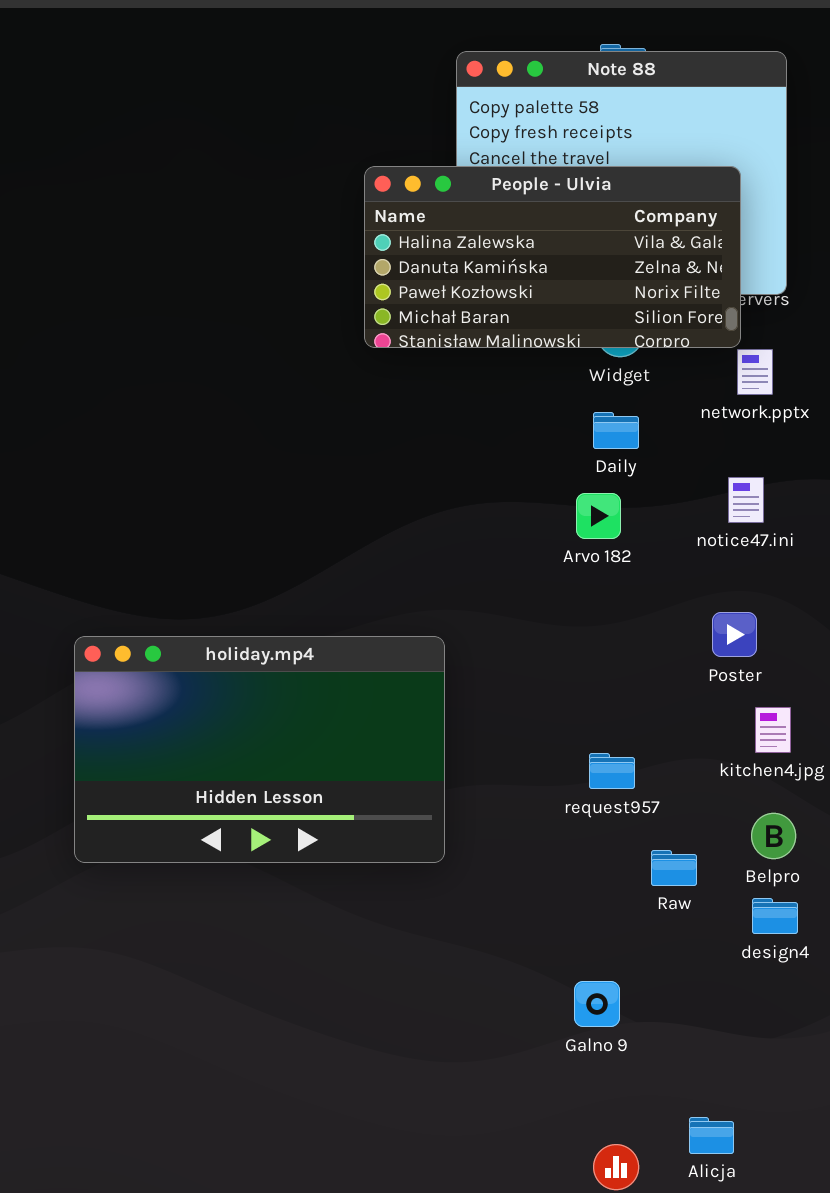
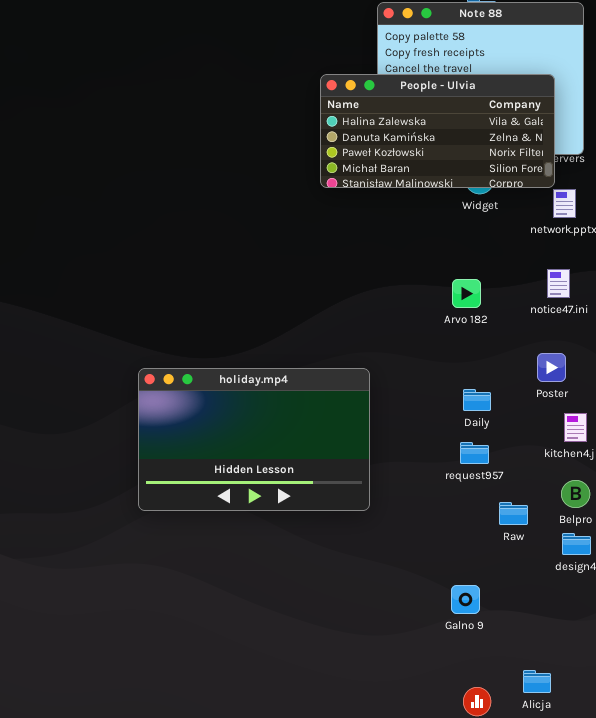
Daily: [593,412,639,449] -> [463,389,491,411], moved

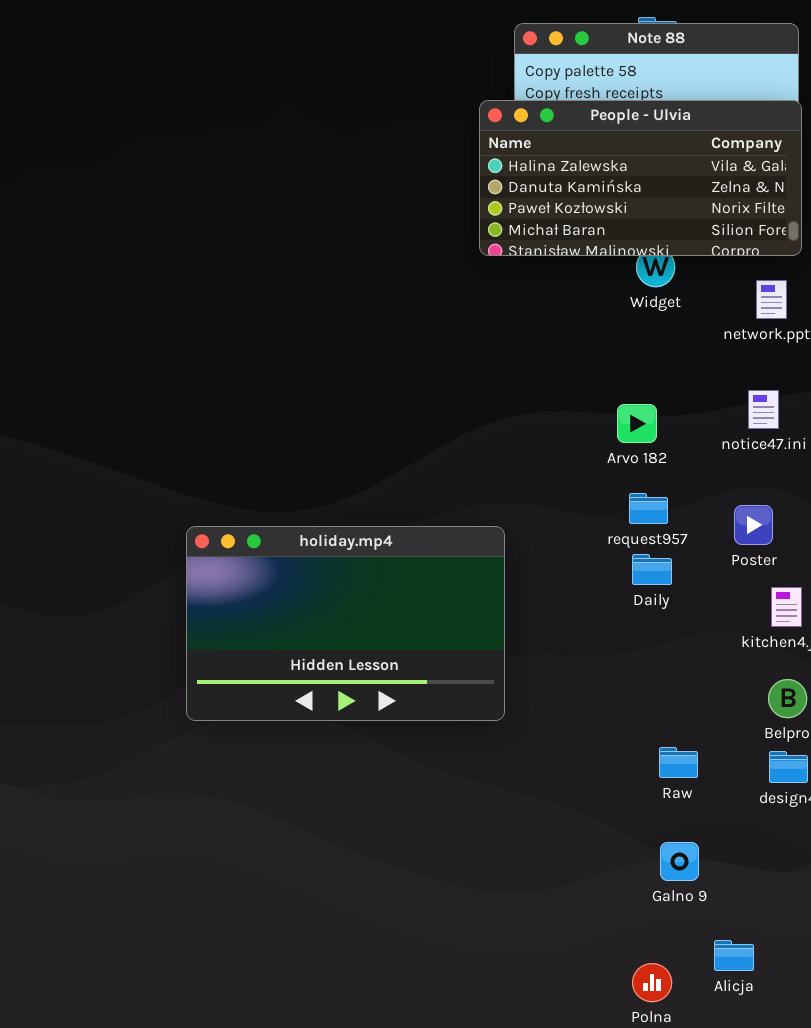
People - Ulvia: [320,74,555,188] -> [479,100,802,256], moved
request957: [460,442,489,464] -> [629,493,668,524], moved
Raw: [499,502,528,525] -> [659,747,698,778], moved
Galno 9: [451,585,480,614] -> [660,842,699,881], moved

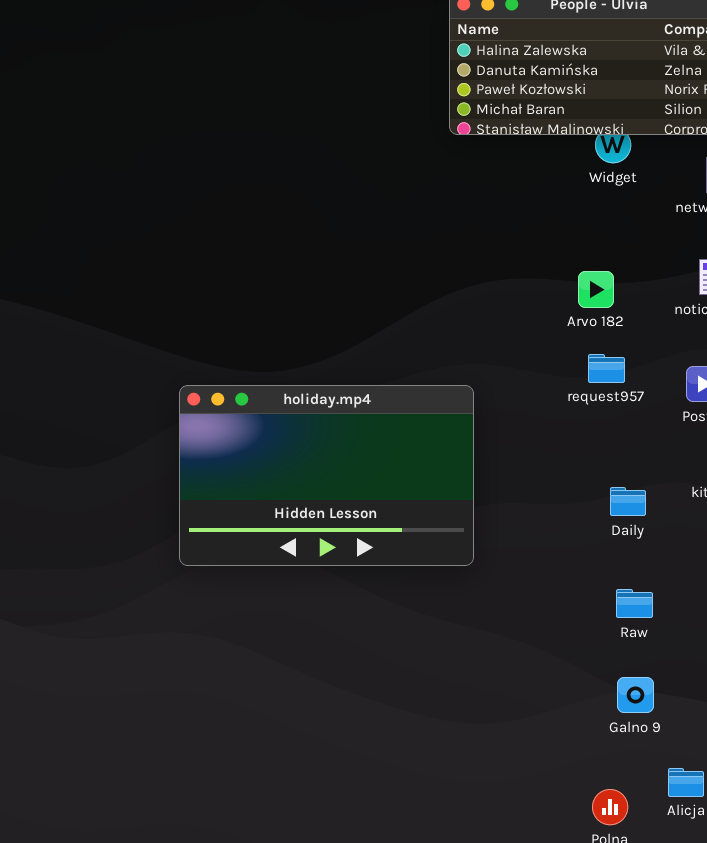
Daily: [632,554,672,585] -> [610,487,646,516], moved

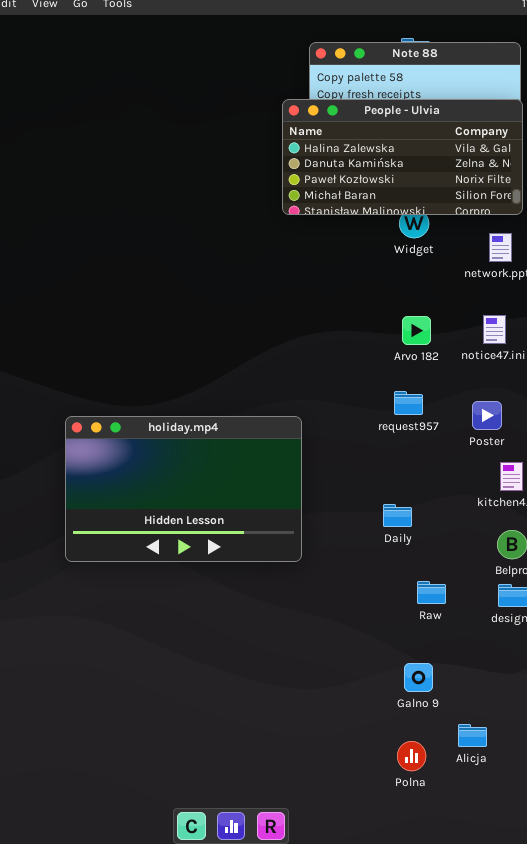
Arvo 182: [578,271,614,308] -> [402,316,431,345], moved
Daily: [610,487,646,516] -> [383,504,412,527], moved
Galno 9: [617,677,654,713] -> [404,663,433,692], moved

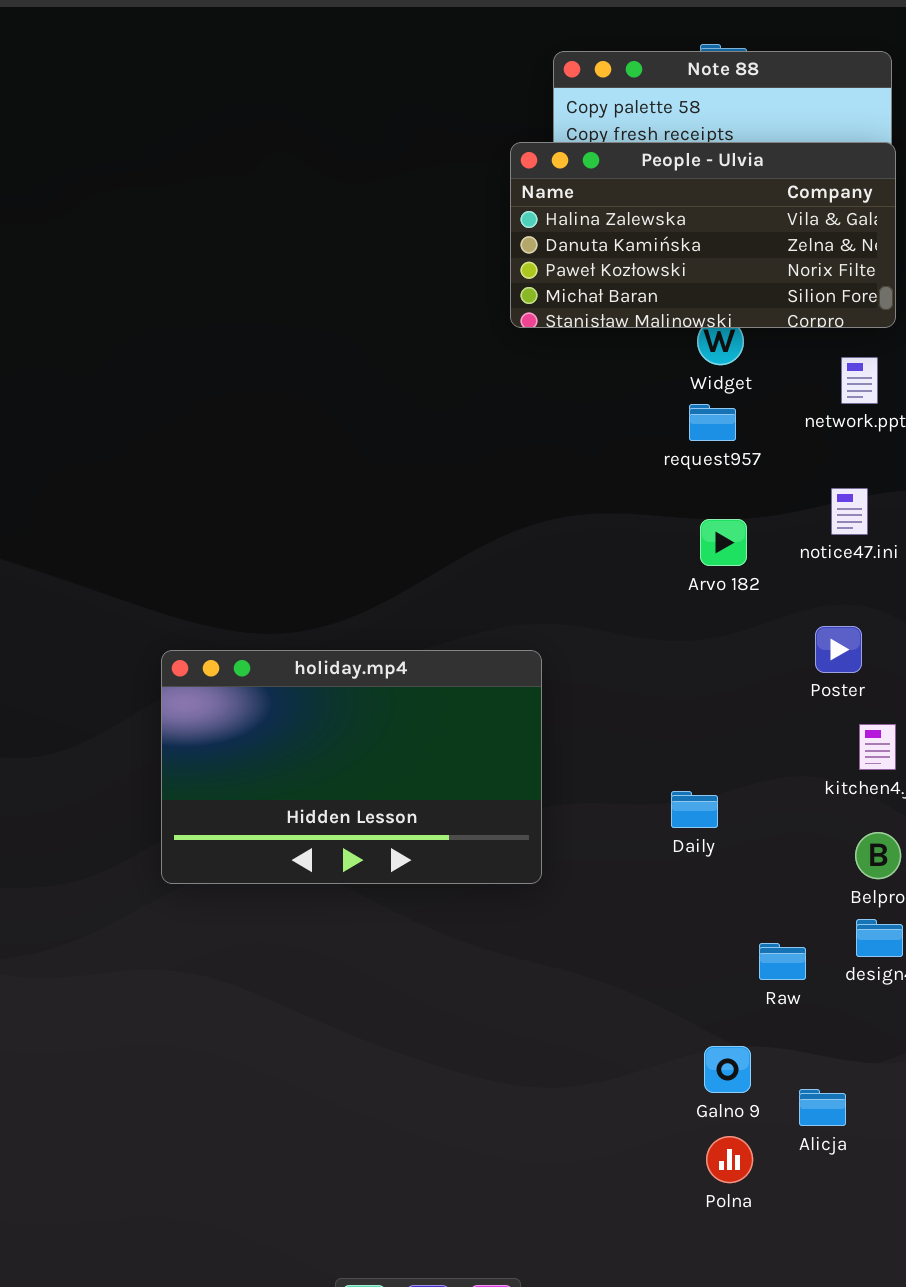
Arvo 182: [402,316,431,345] -> [700,519,747,566], moved
request957: [394,391,423,415] -> [689,404,736,441], moved
Raw: [417,581,446,604] -> [759,943,806,980], moved
Alicja: [458,724,487,747] -> [799,1089,846,1126], moved
Polna: [397,741,426,771] -> [706,1136,753,1183], moved

